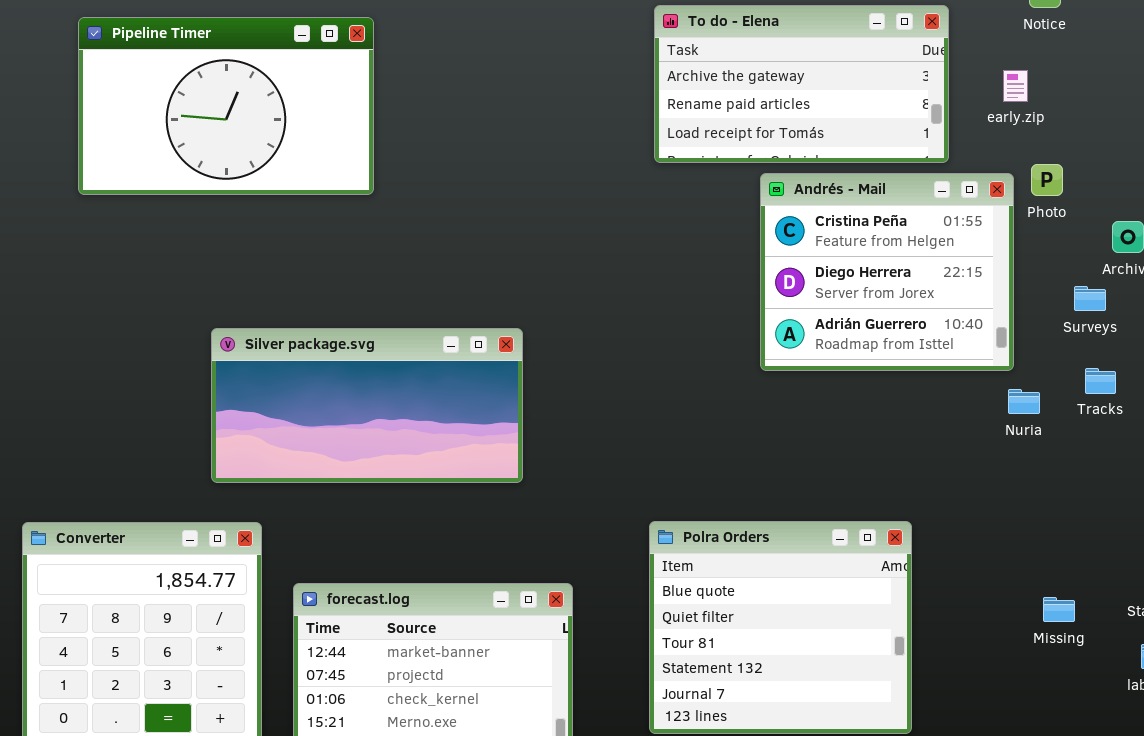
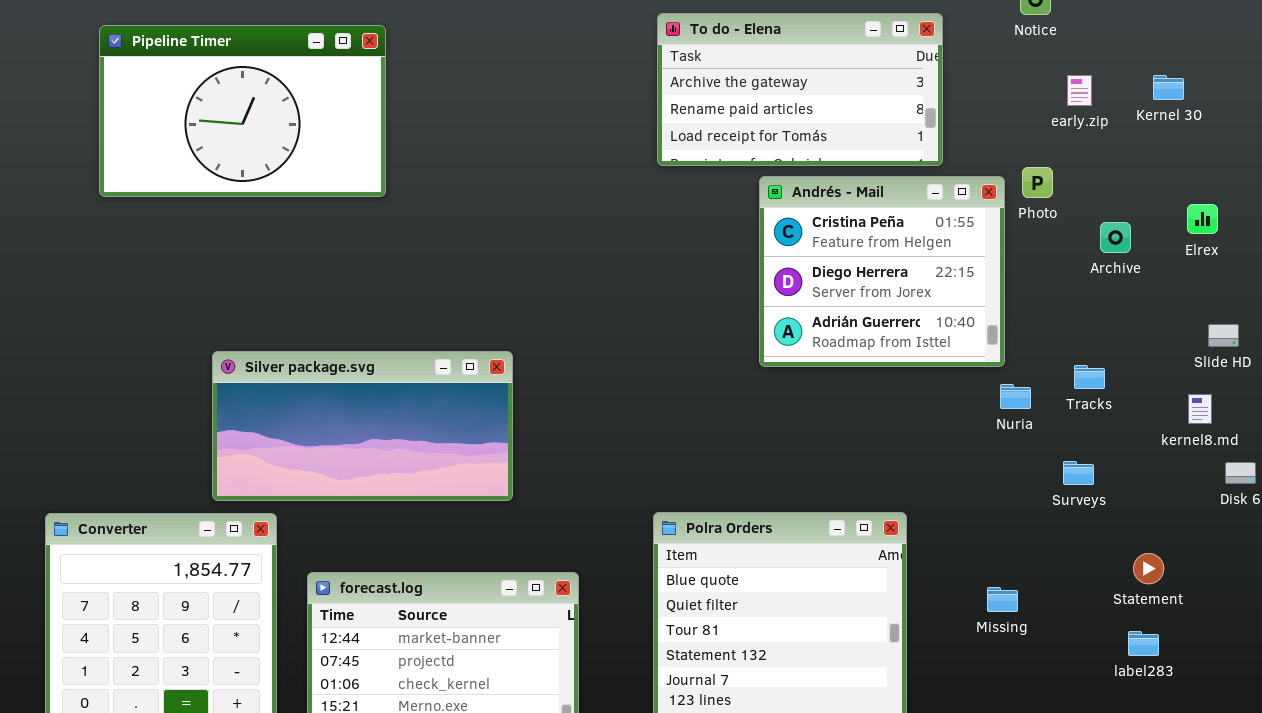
early.zip: [1003,70,1028,102] -> [1067,75,1092,106], moved
Surveys: [1074,286,1106,311] -> [1063,461,1094,485], moved
Silver package.svg: [211,328,523,483] -> [212,351,513,501], moved
Missing: [1043,597,1075,622] -> [987,587,1018,612], moved

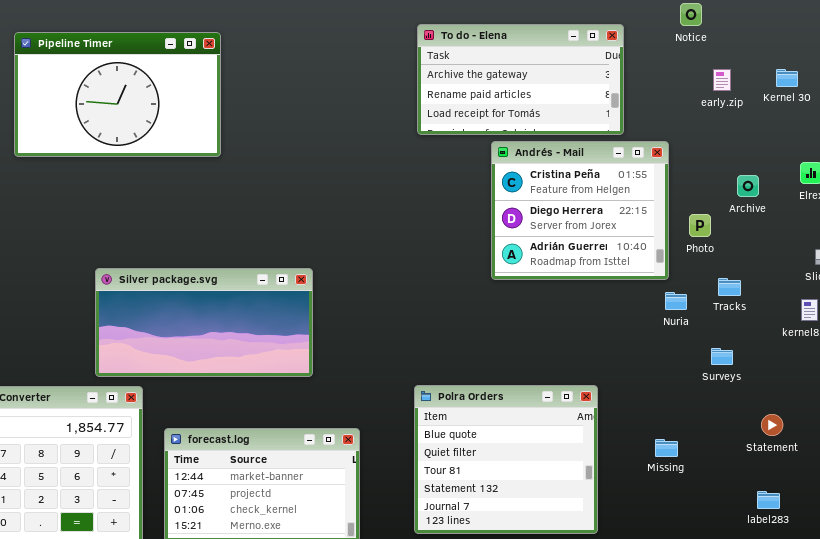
Photo: [1022,167,1053,198] -> [689,214,711,237], moved
label283: [1128,631,1159,656] -> [757,491,780,509], moved

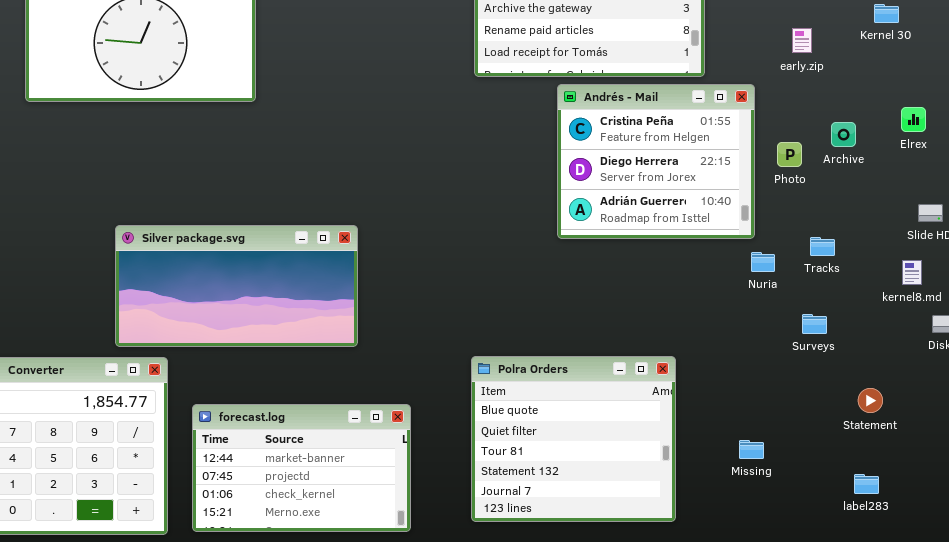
early.zip: [713,69,731,91] -> [792,28,812,53], moved
Photo: [689,214,711,237] -> [777,142,802,167], moved
Missing: [655,439,678,457] -> [739,440,764,459], moved

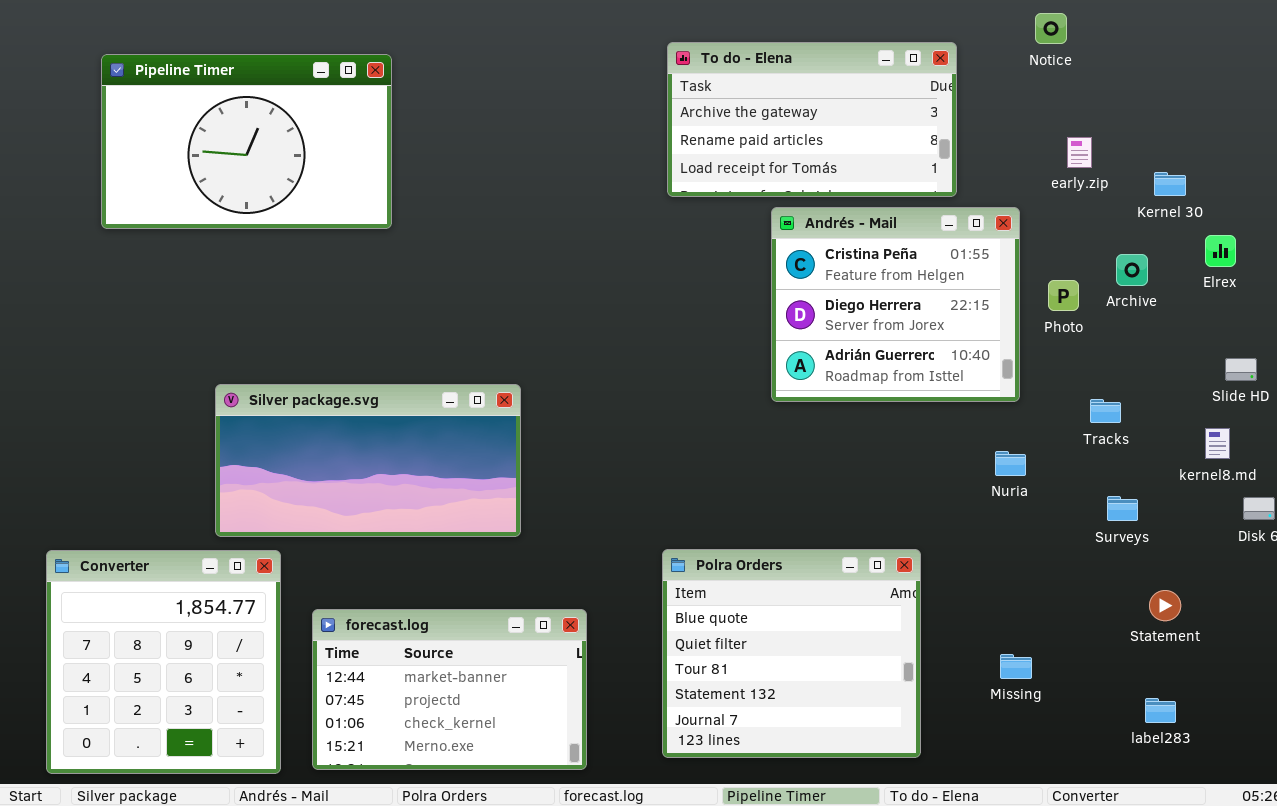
Kernel 30: [874,4,899,23] -> [1154,172,1186,196], moved
Nuria: [751,252,775,272] -> [995,451,1026,476], moved
Surveys: [802,314,827,334] -> [1107,496,1138,521], moved

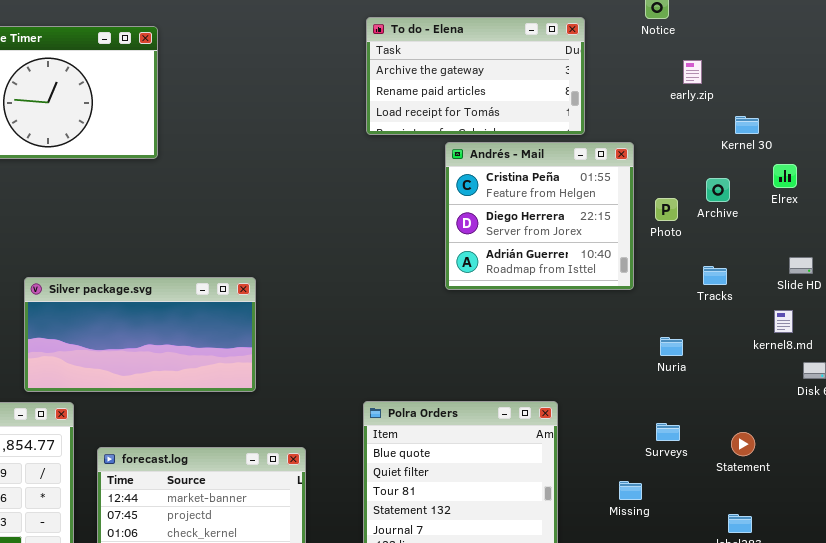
early.zip: [1067,137,1092,168] -> [683,60,702,84], moved
Tracks: [1090,399,1121,423] -> [703,266,727,285], moved
Nuria: [995,451,1026,476] -> [660,337,683,356], moved
Surveys: [1107,496,1138,521] -> [656,423,680,441], moved

